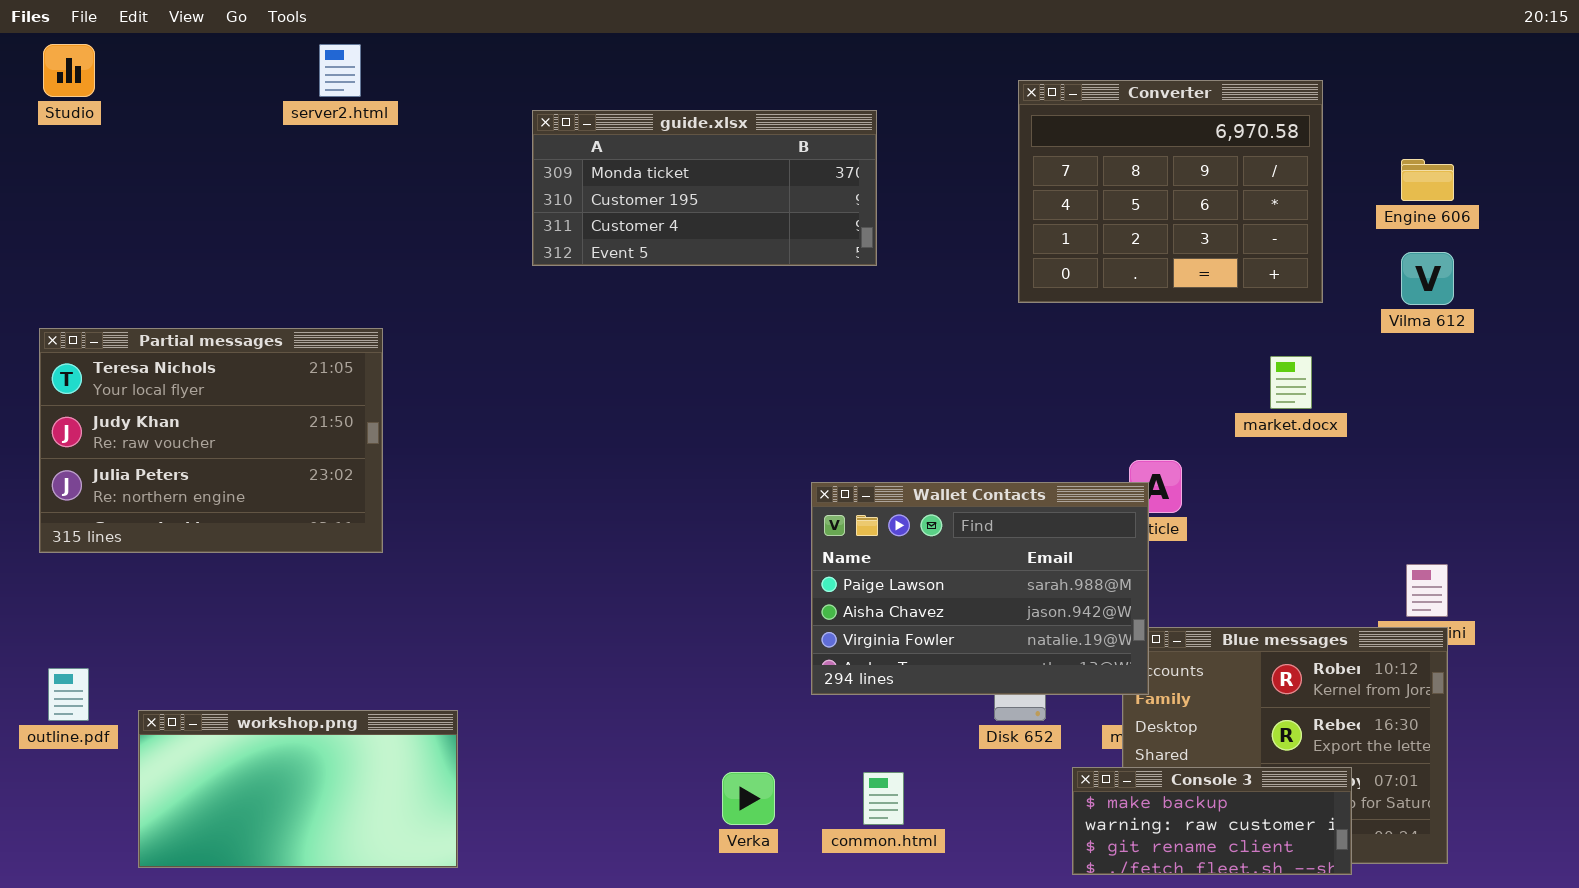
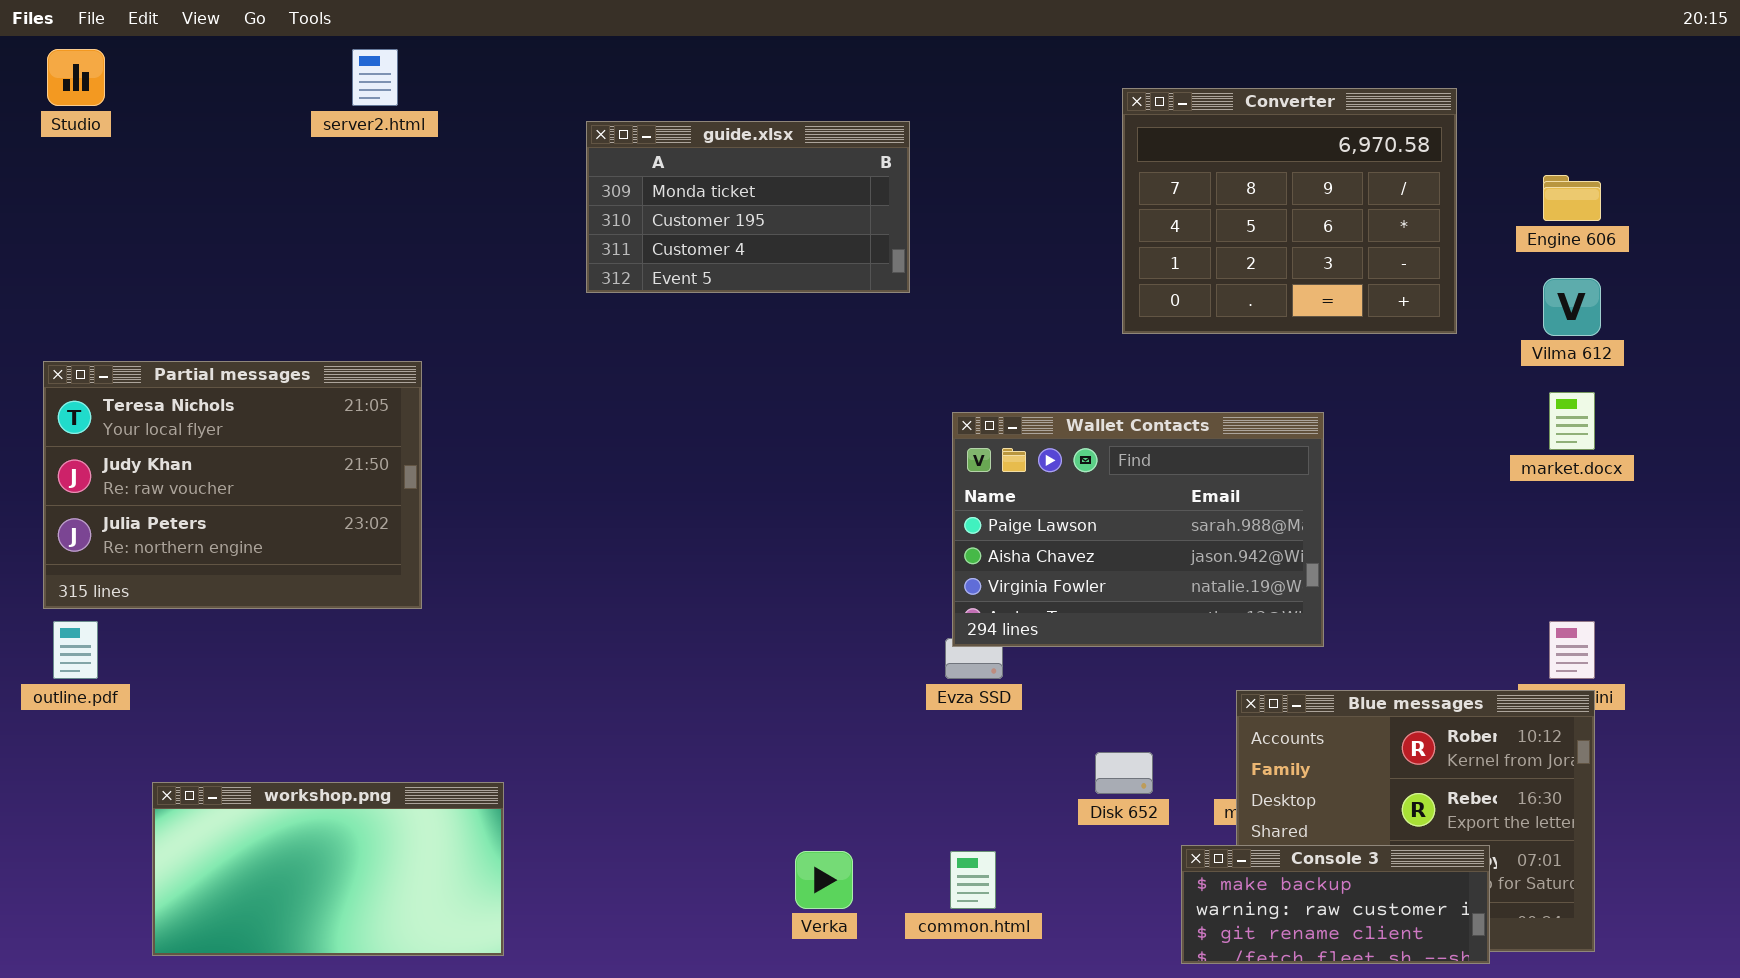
guide.xlsx: [532,110,877,266] -> [586,121,910,293], resized
market.docx: [1270,356,1312,409] -> [1549,392,1595,450], moved
Wallet Contacts: [811,482,1149,695] -> [952,412,1324,647], moved
outline.pdf: [48,668,89,721] -> [53,621,98,679], moved

